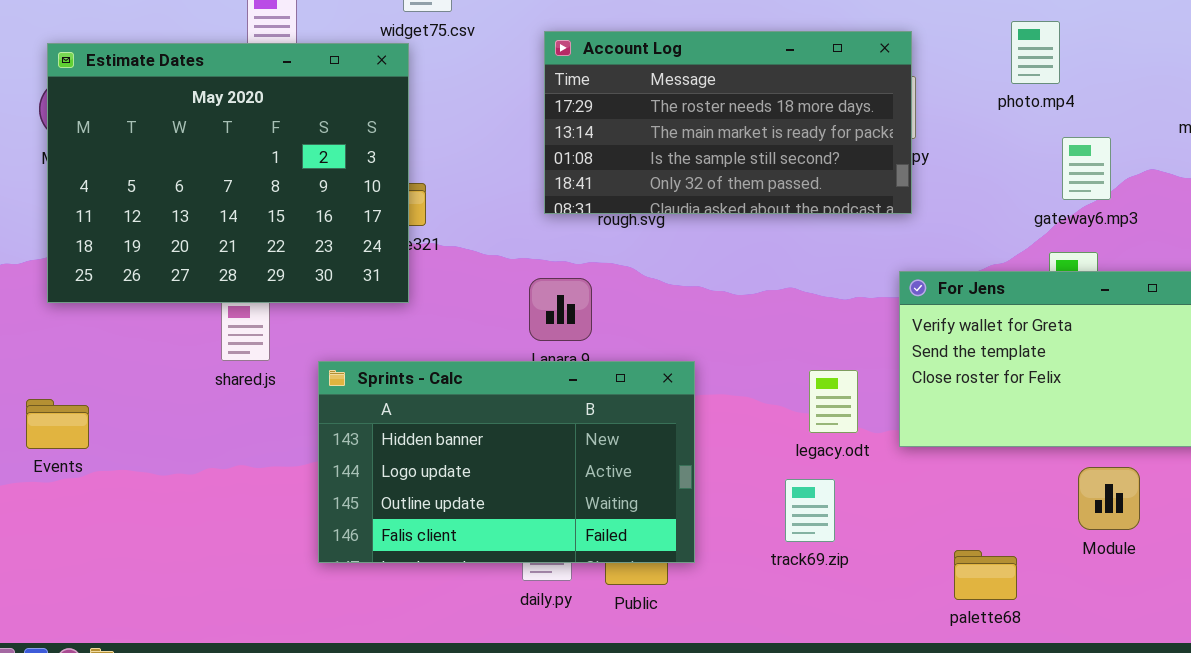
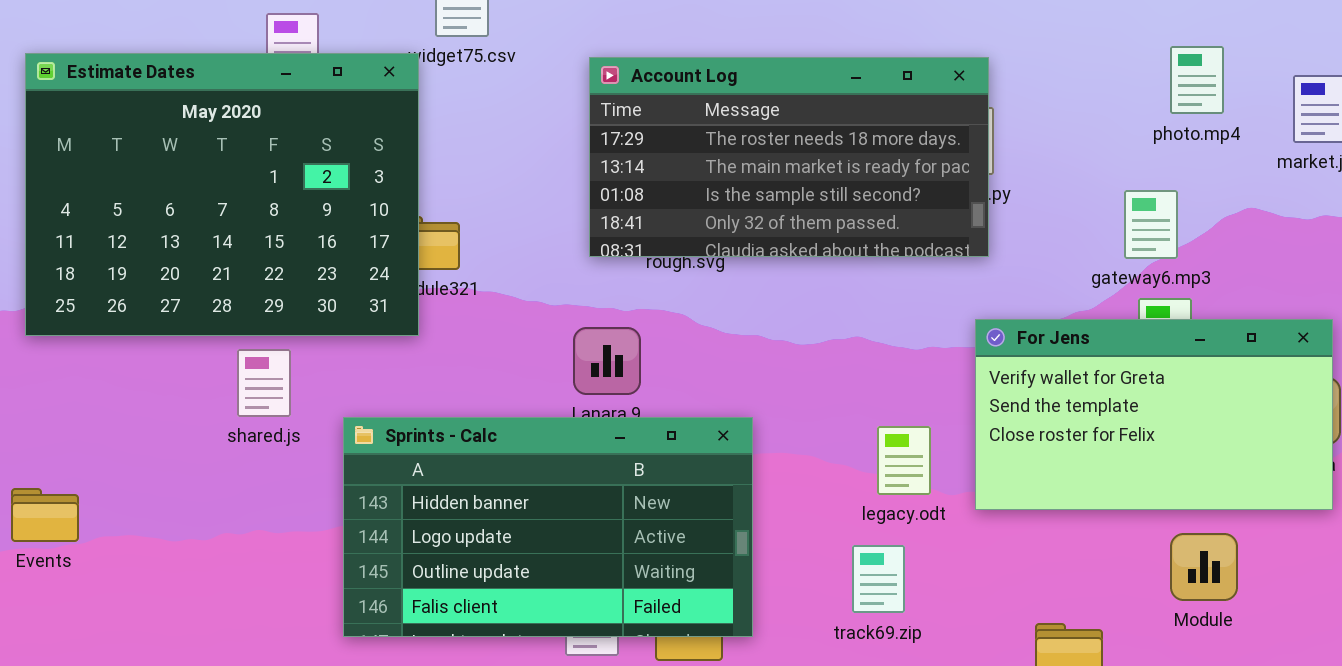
photo.mp4: [1011,21,1060,84] -> [1170,46,1224,114], moved
Estimate Dates: [47,43,409,303] -> [25,53,419,336], moved
gateway6.mp3: [1062,137,1111,200] -> [1124,190,1178,259], moved
Events: [26,399,89,449] -> [11,488,79,542], moved

